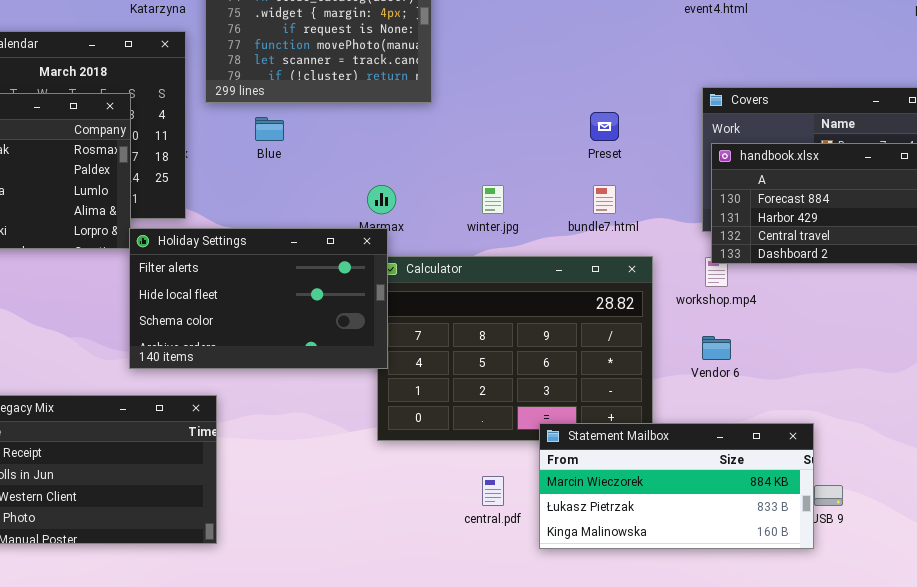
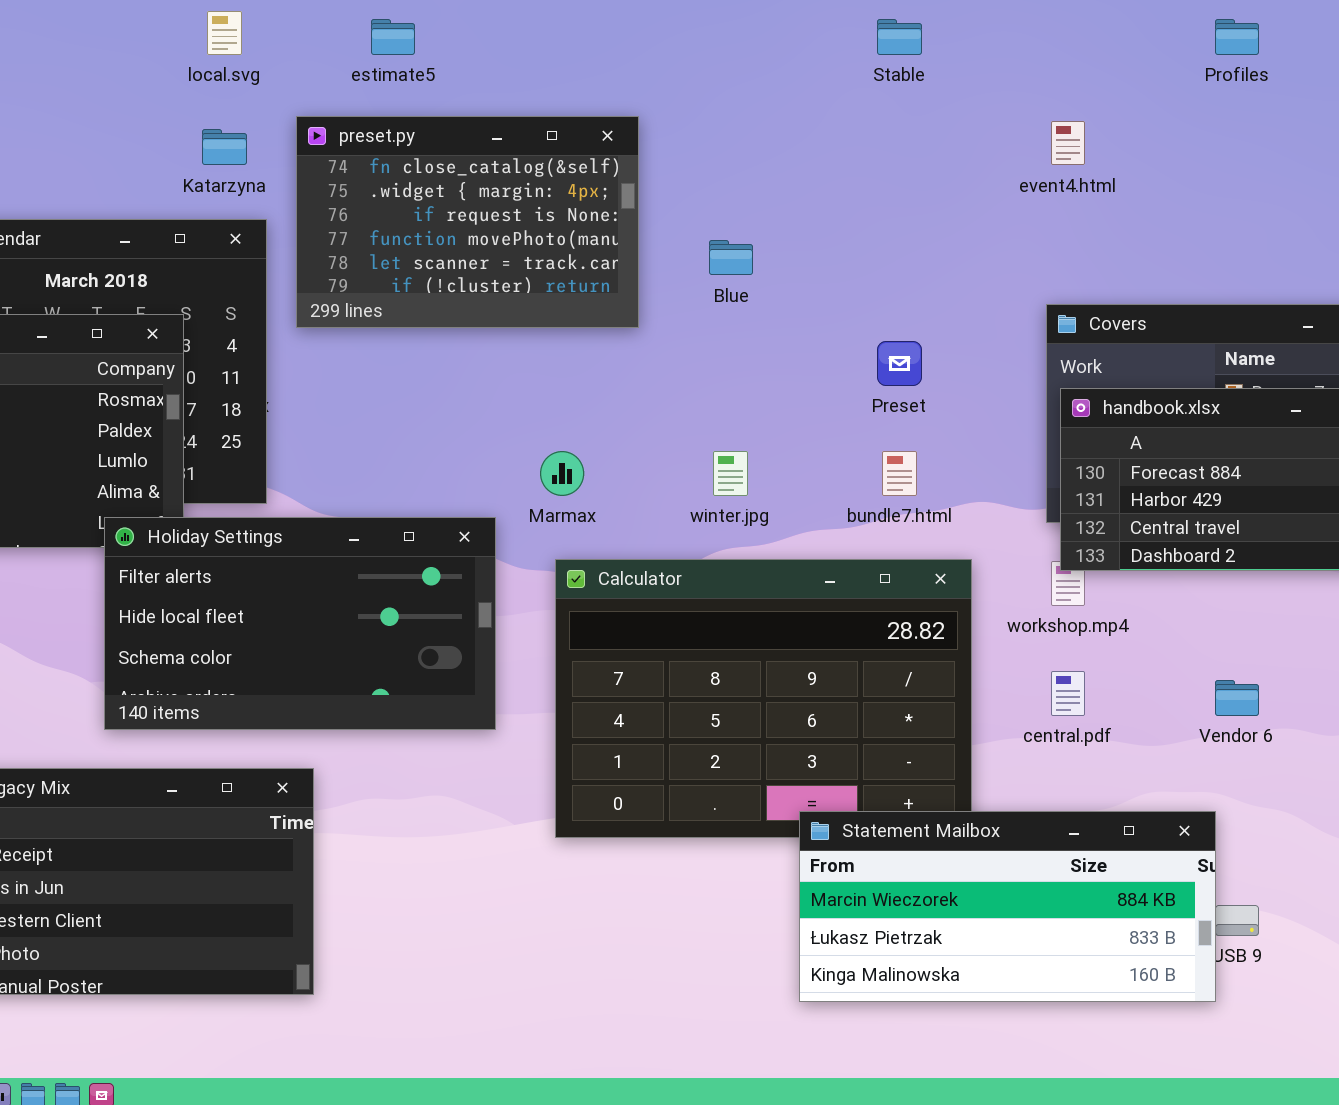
Blue: [255,117,284,141] -> [709,240,753,275], moved
Holiday Settings: [129,228,388,369] -> [104,517,496,730], moved
Vendor 6: [702,336,731,360] -> [1215,680,1259,716], moved
central.pdf: [482,476,504,506] -> [1051,671,1085,716], moved

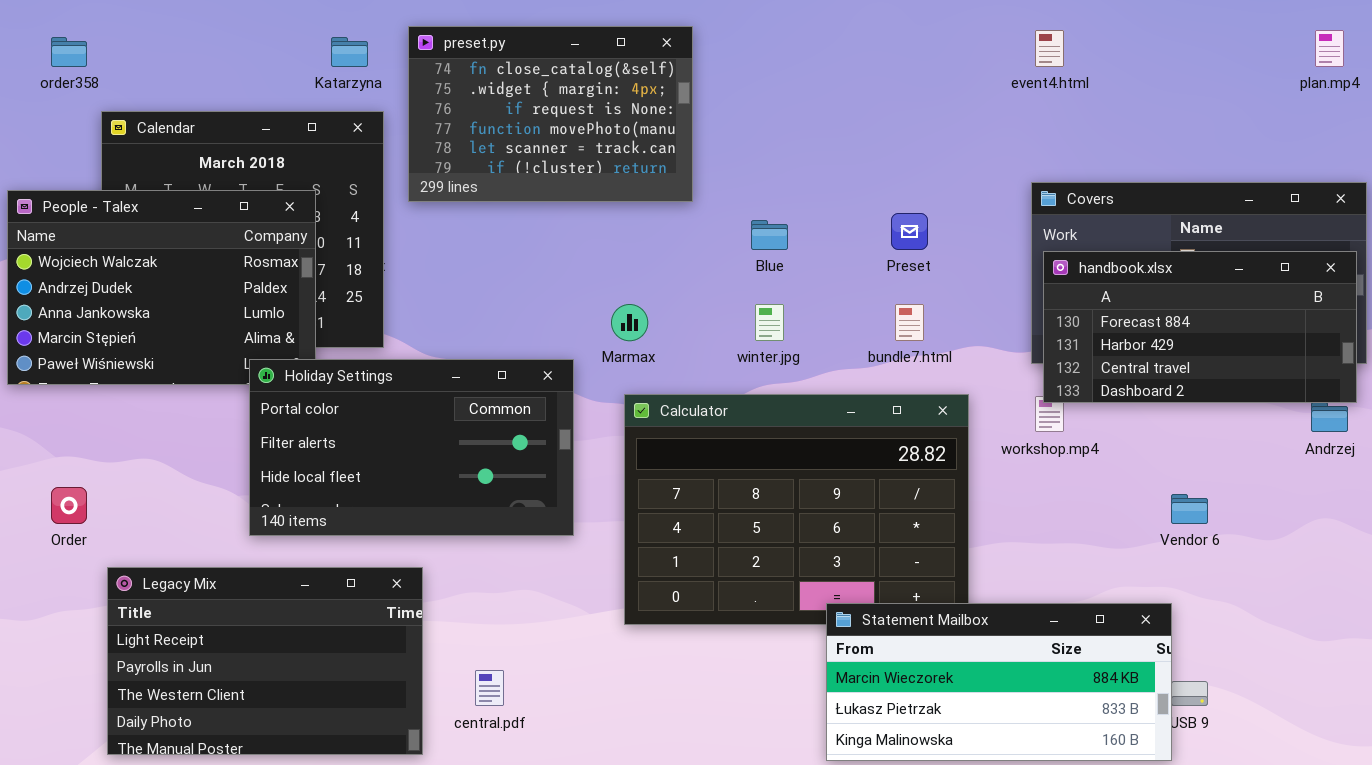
Blue: [709,240,753,275] -> [751,220,788,250], moved
Holiday Settings: [104,517,496,730] -> [249,359,574,536], scrolled up 1 row
central.pdf: [1051,671,1085,716] -> [475,670,504,706], moved

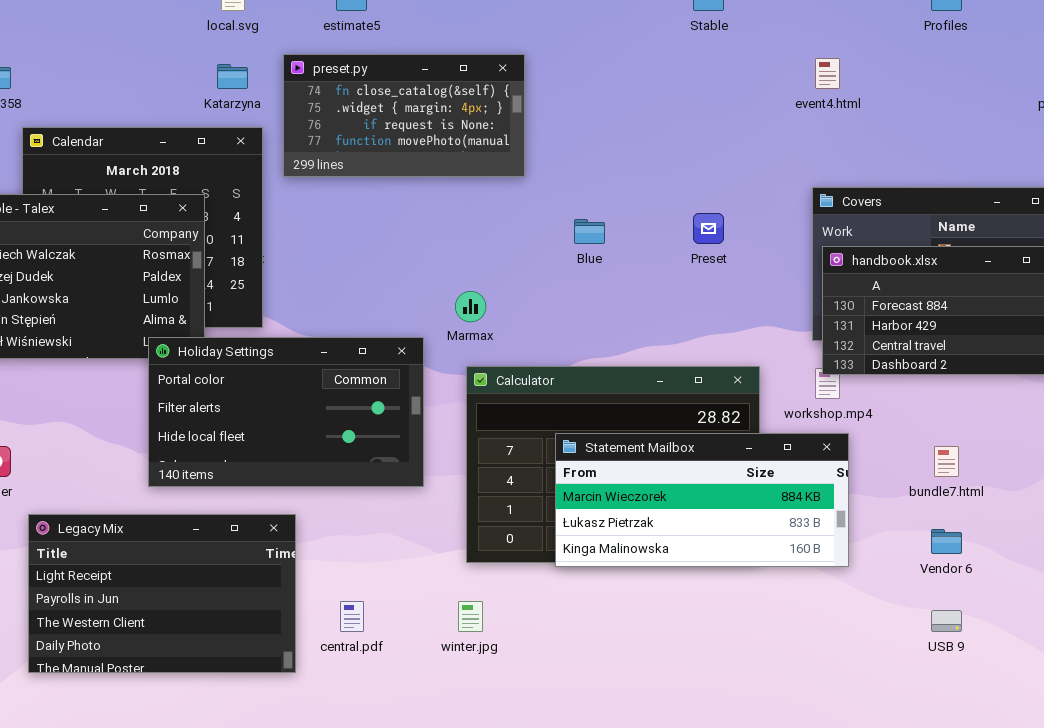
preset.py: [408,26,693,202] -> [283,54,525,177], resized
winter.jpg: [755,304,784,341] -> [458,601,483,632], moved
bundle7.html: [895,304,924,341] -> [934,446,959,477], moved
Vendor 6: [1171,494,1208,524] -> [931,529,962,554], moved
Statement Mailbox: [826,603,1172,761] -> [555,433,849,567], moved

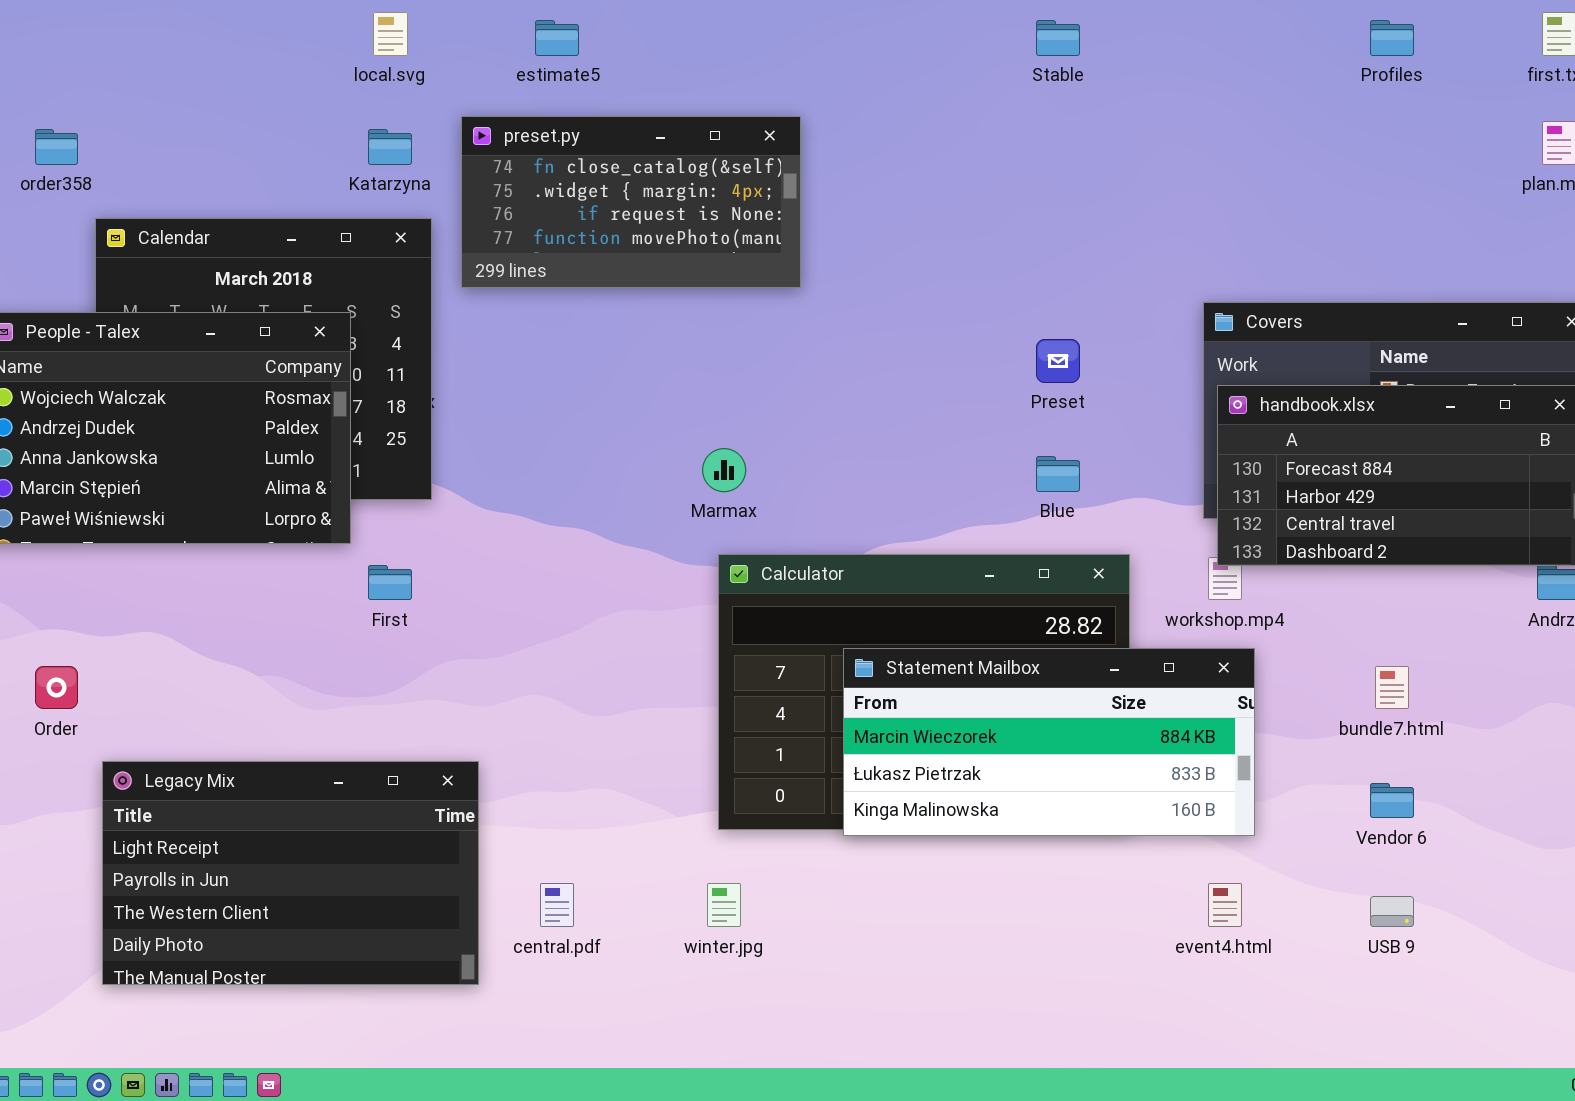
event4.html: [815,58,840,89] -> [1208,883,1242,927], moved
Blue: [574,219,605,244] -> [1036,456,1080,492], moved
Holiday Settings: [148,337,424,487] -> none, closed

